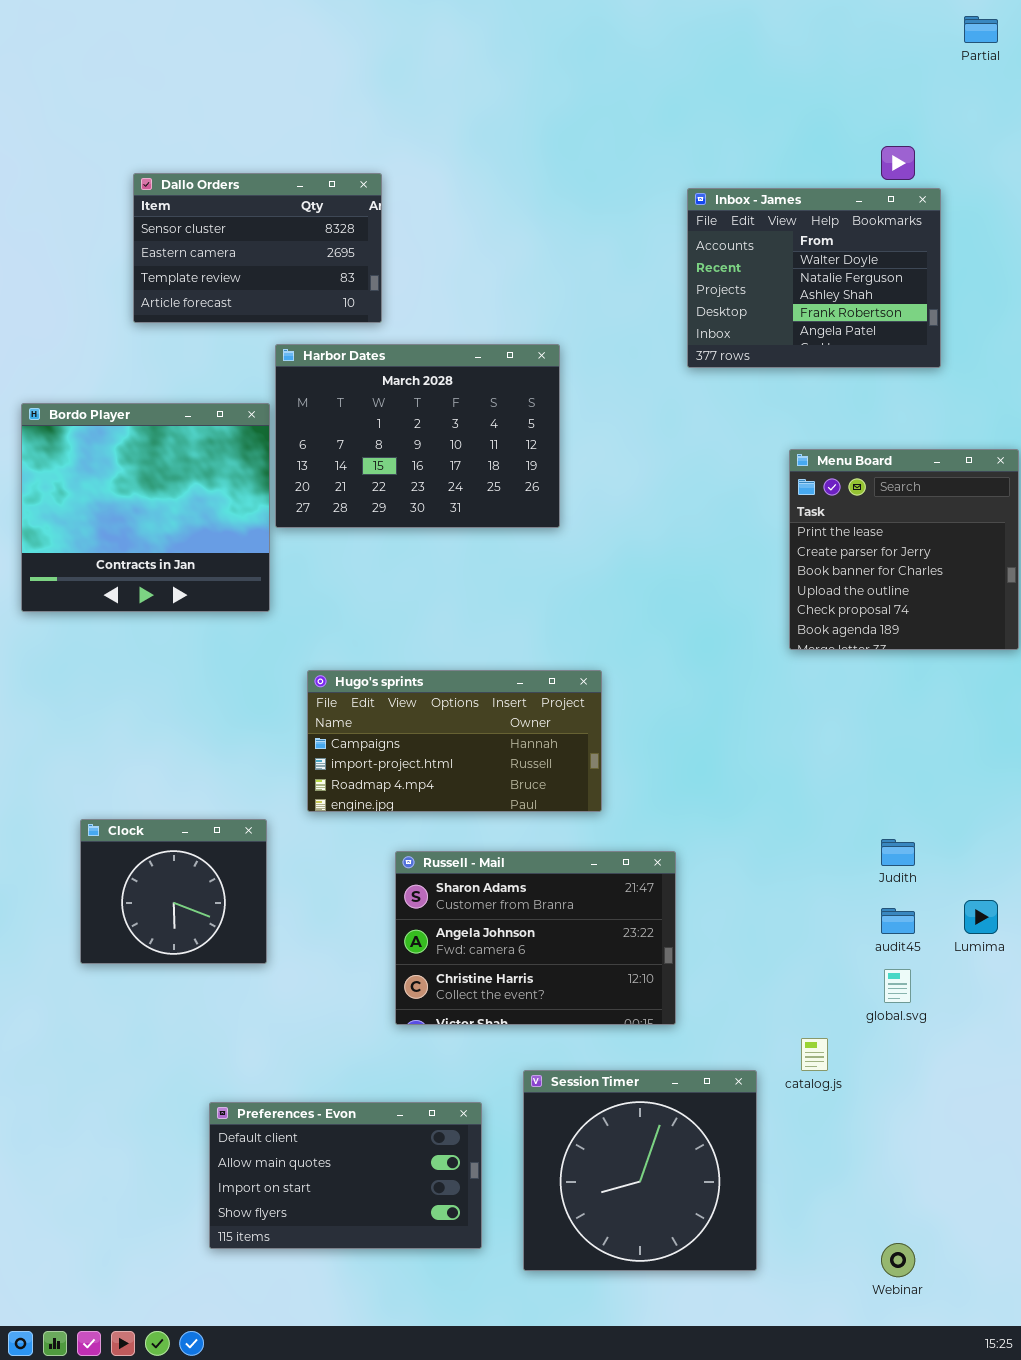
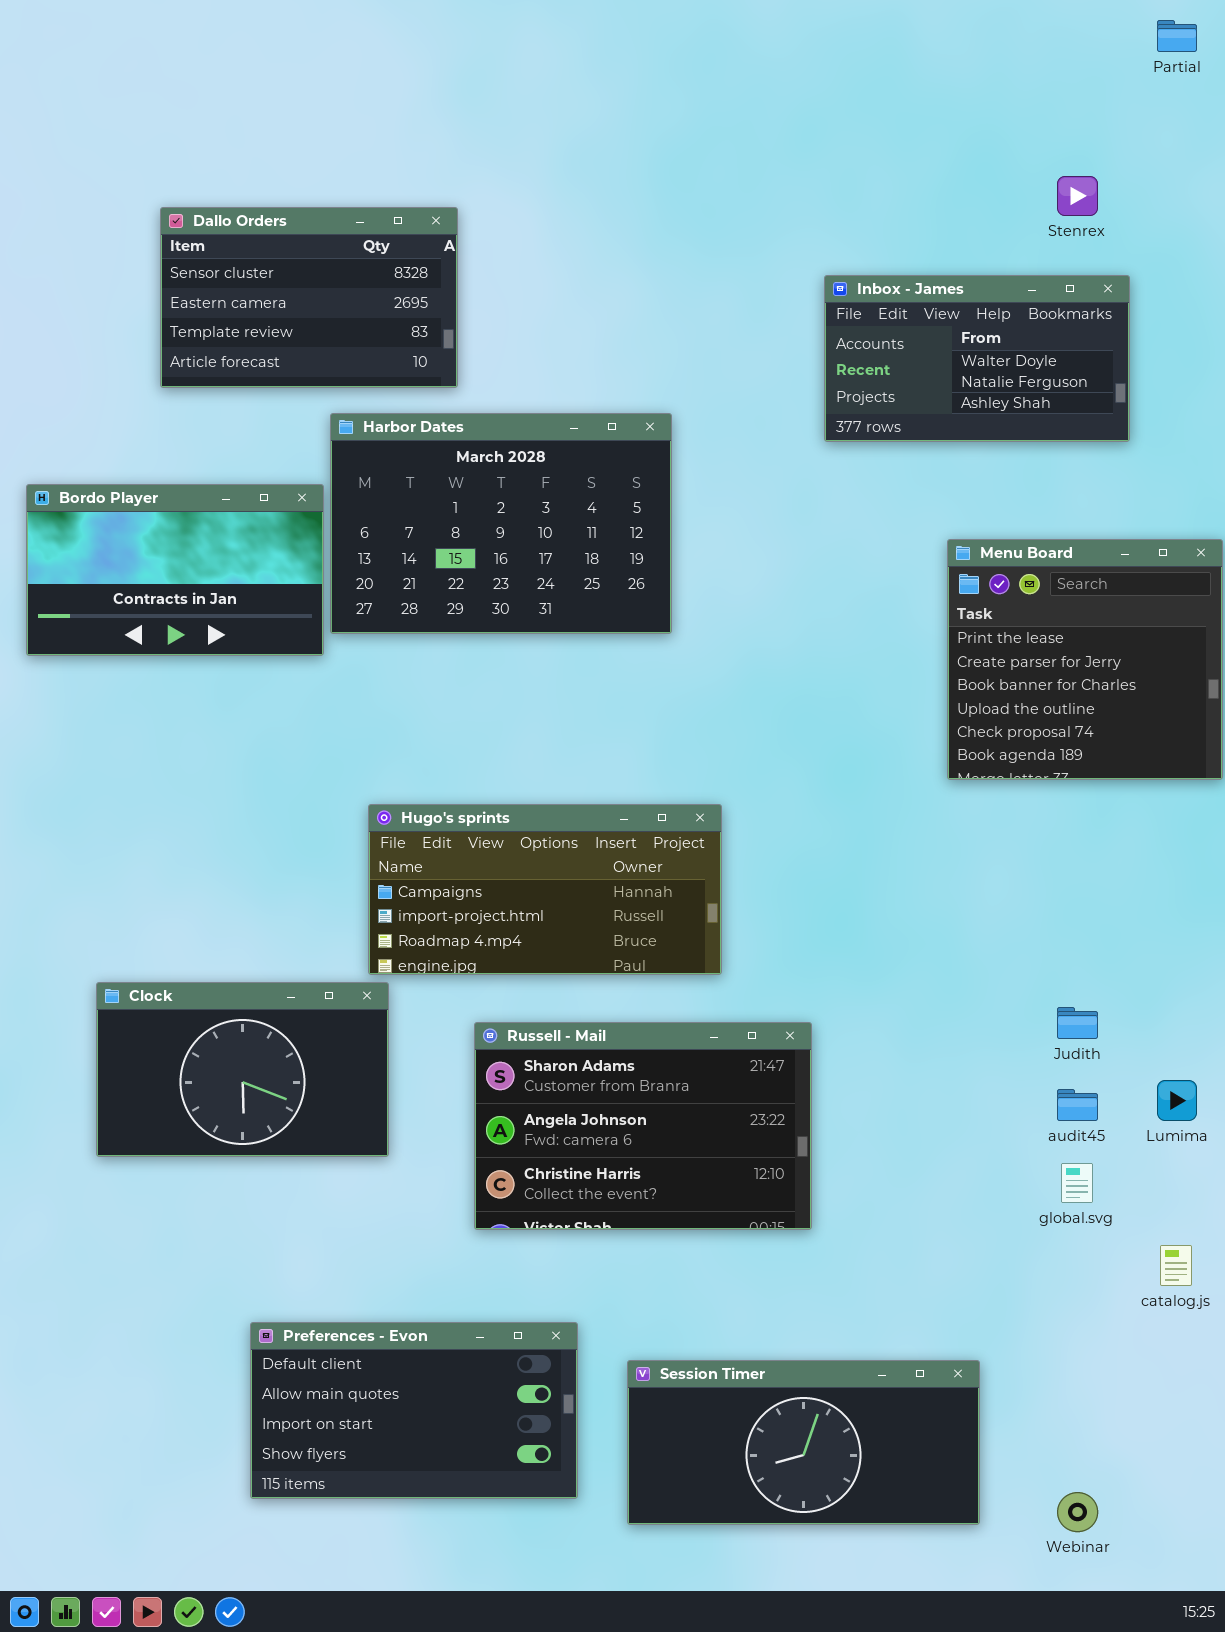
Inbox - James: [687,188,941,368] -> [824,275,1130,442], resized
Bordo Player: [21,403,270,612] -> [26,484,324,656], resized
Clock: [80,819,267,964] -> [96,982,389,1157], resized
catalog.js: [801,1038,828,1071] -> [1160,1245,1192,1286], moved
Session Timer: [523,1070,757,1271] -> [627,1360,980,1525], resized

